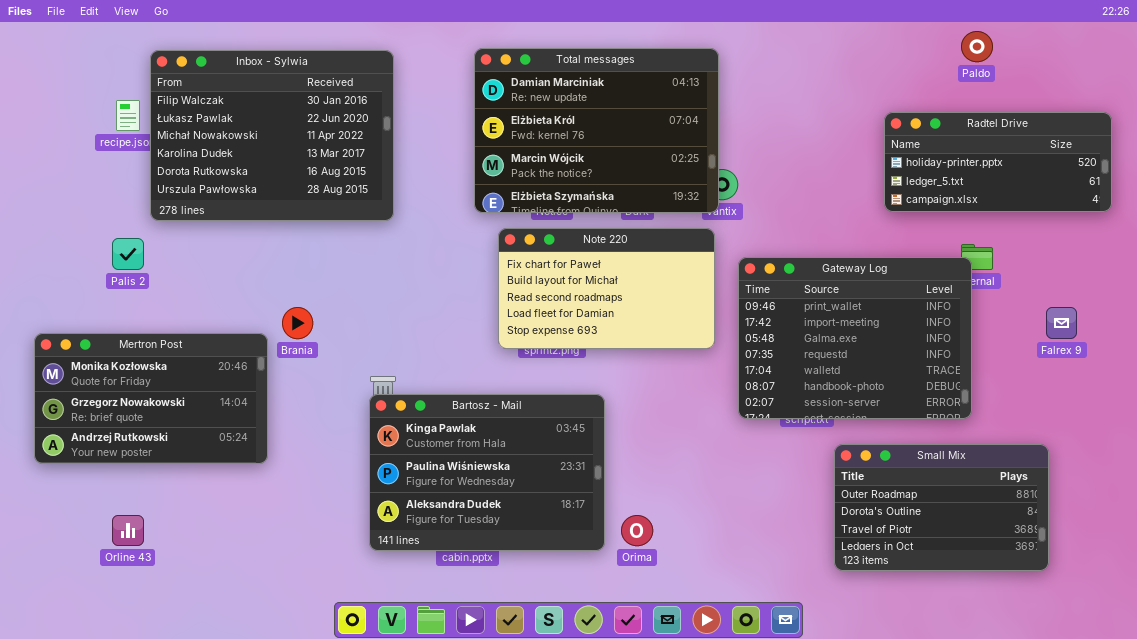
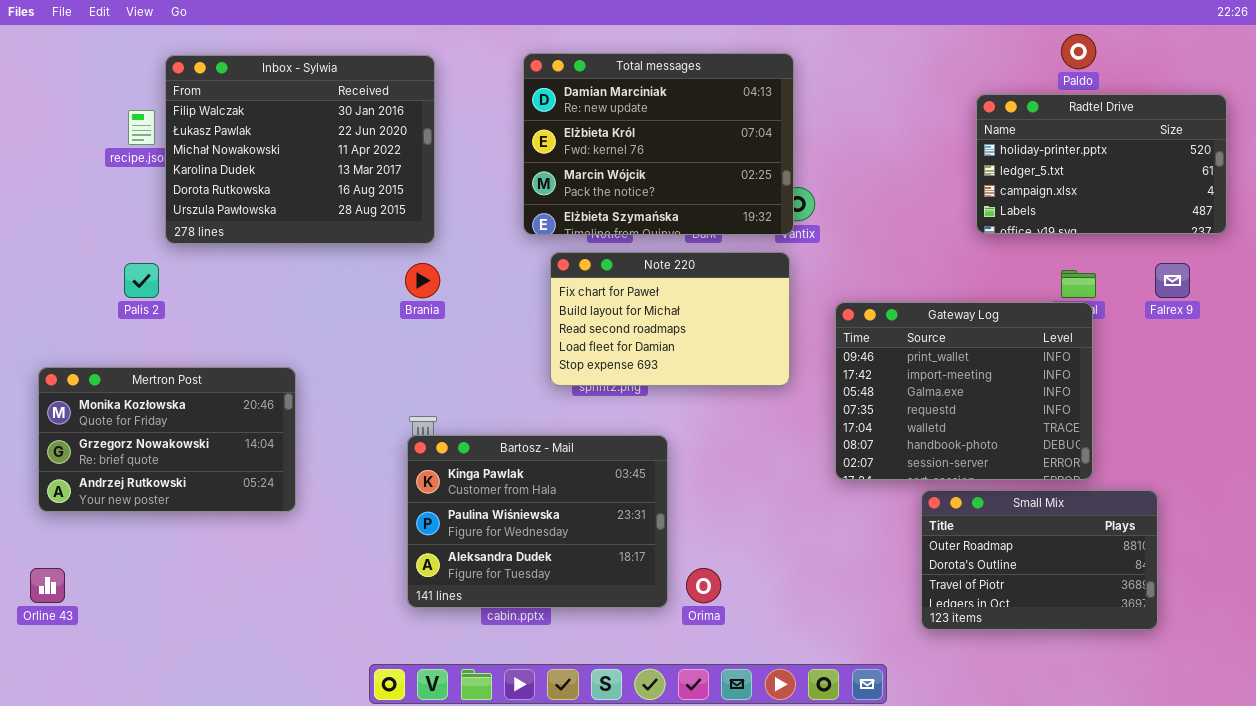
Radtel Drive: [884,112,1112,212] -> [976,94,1227,234], resized
Gateway Log: [738,257,972,419] -> [835,302,1093,480], moved
Brania: [282,307,313,339] -> [405,263,440,298], moved
Falrex 9: [1046,307,1077,339] -> [1155,263,1190,298], moved
Orline 43: [112,515,144,546] -> [30,568,65,603], moved

